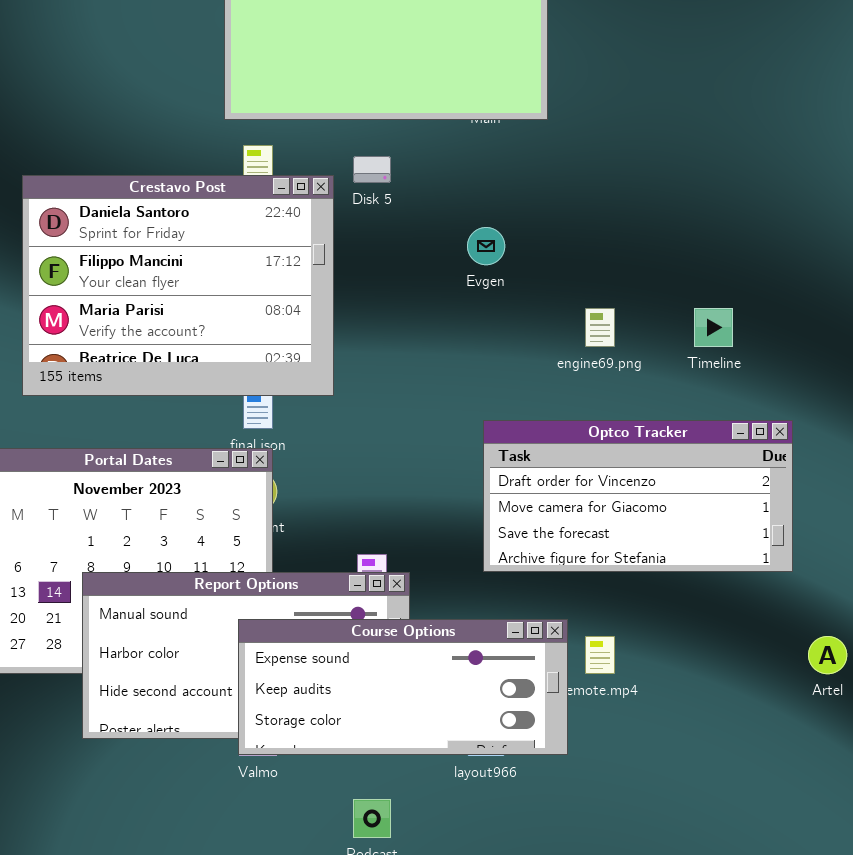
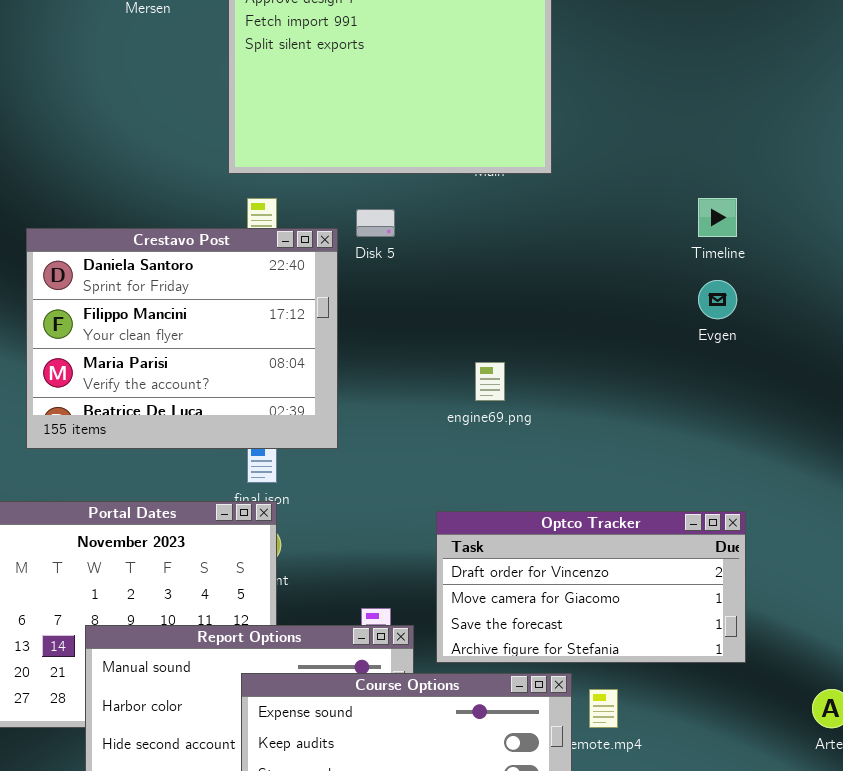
Evgen: [467,227,505,265] -> [698,280,737,319], moved
engine69.png: [585,308,615,347] -> [475,362,505,401], moved
Timeline: [694,308,733,347] -> [698,198,737,237], moved
Optco Tracker: [483,420,793,572] -> [436,511,746,663], moved

